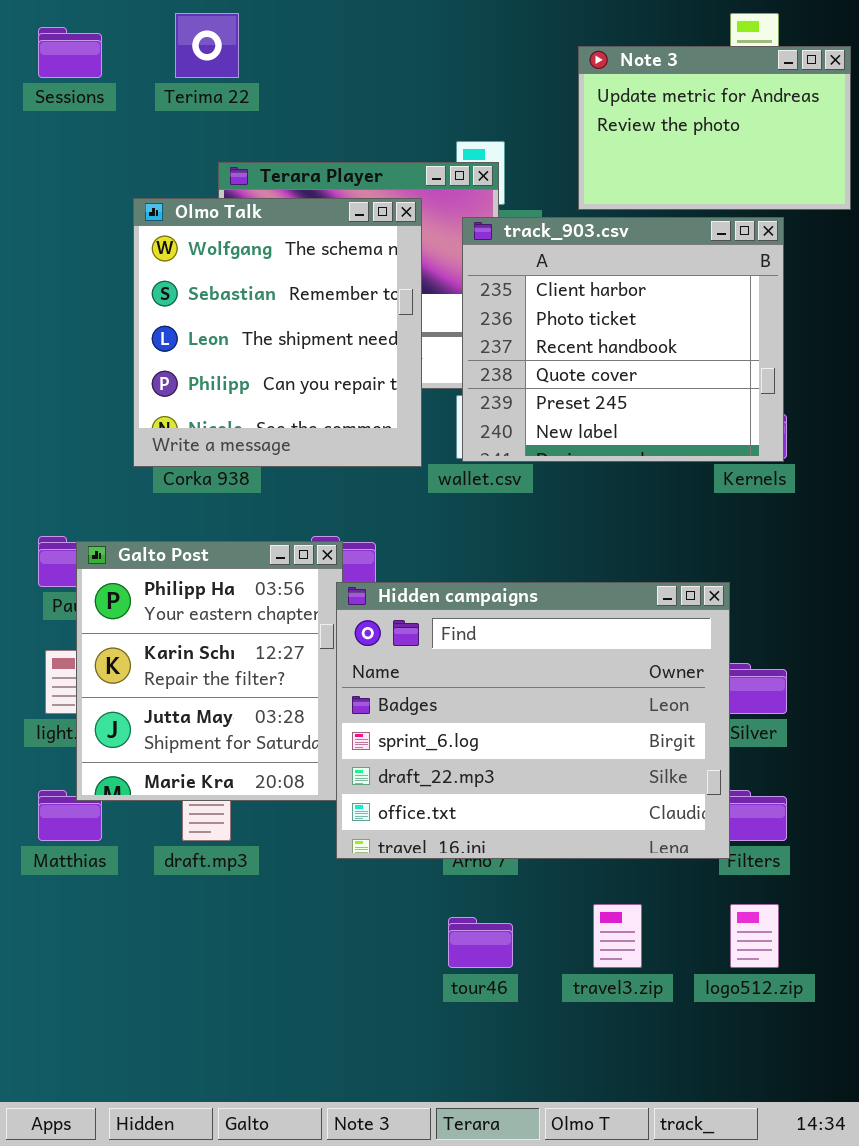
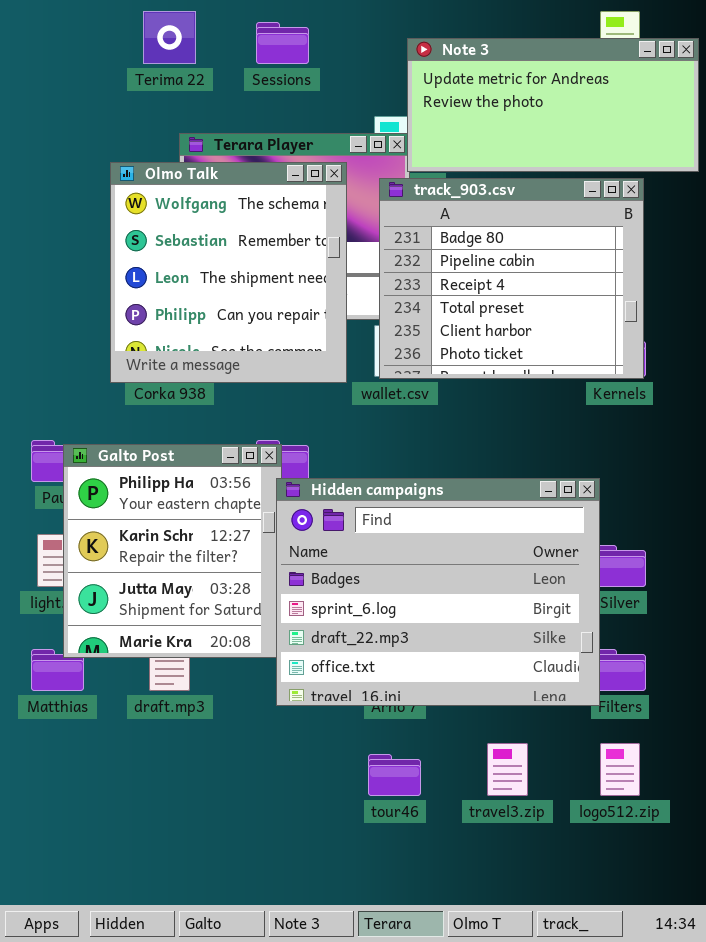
Sessions: [38,27,102,78] -> [256,22,309,64], moved
Note 3: [578,46,851,210] -> [407,38,699,172], resized
track_903.csv: [462,217,784,462] -> [379,178,644,379], scrolled up 4 rows

